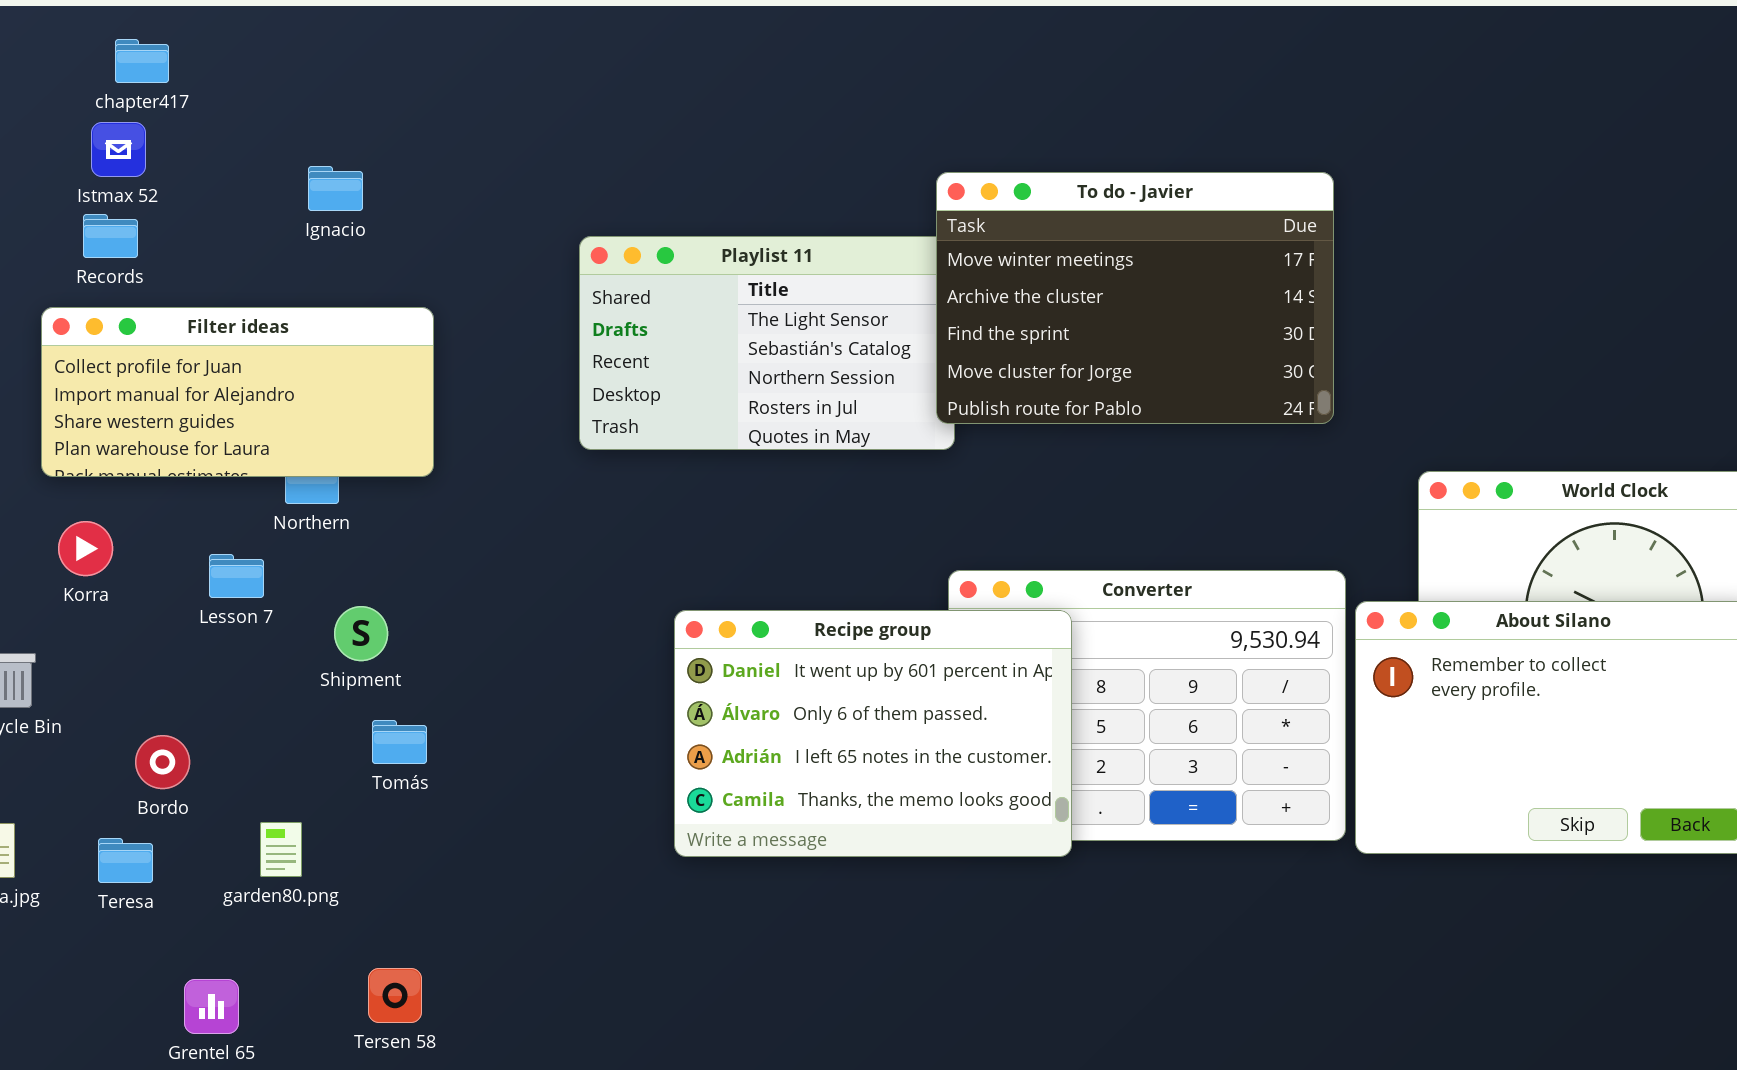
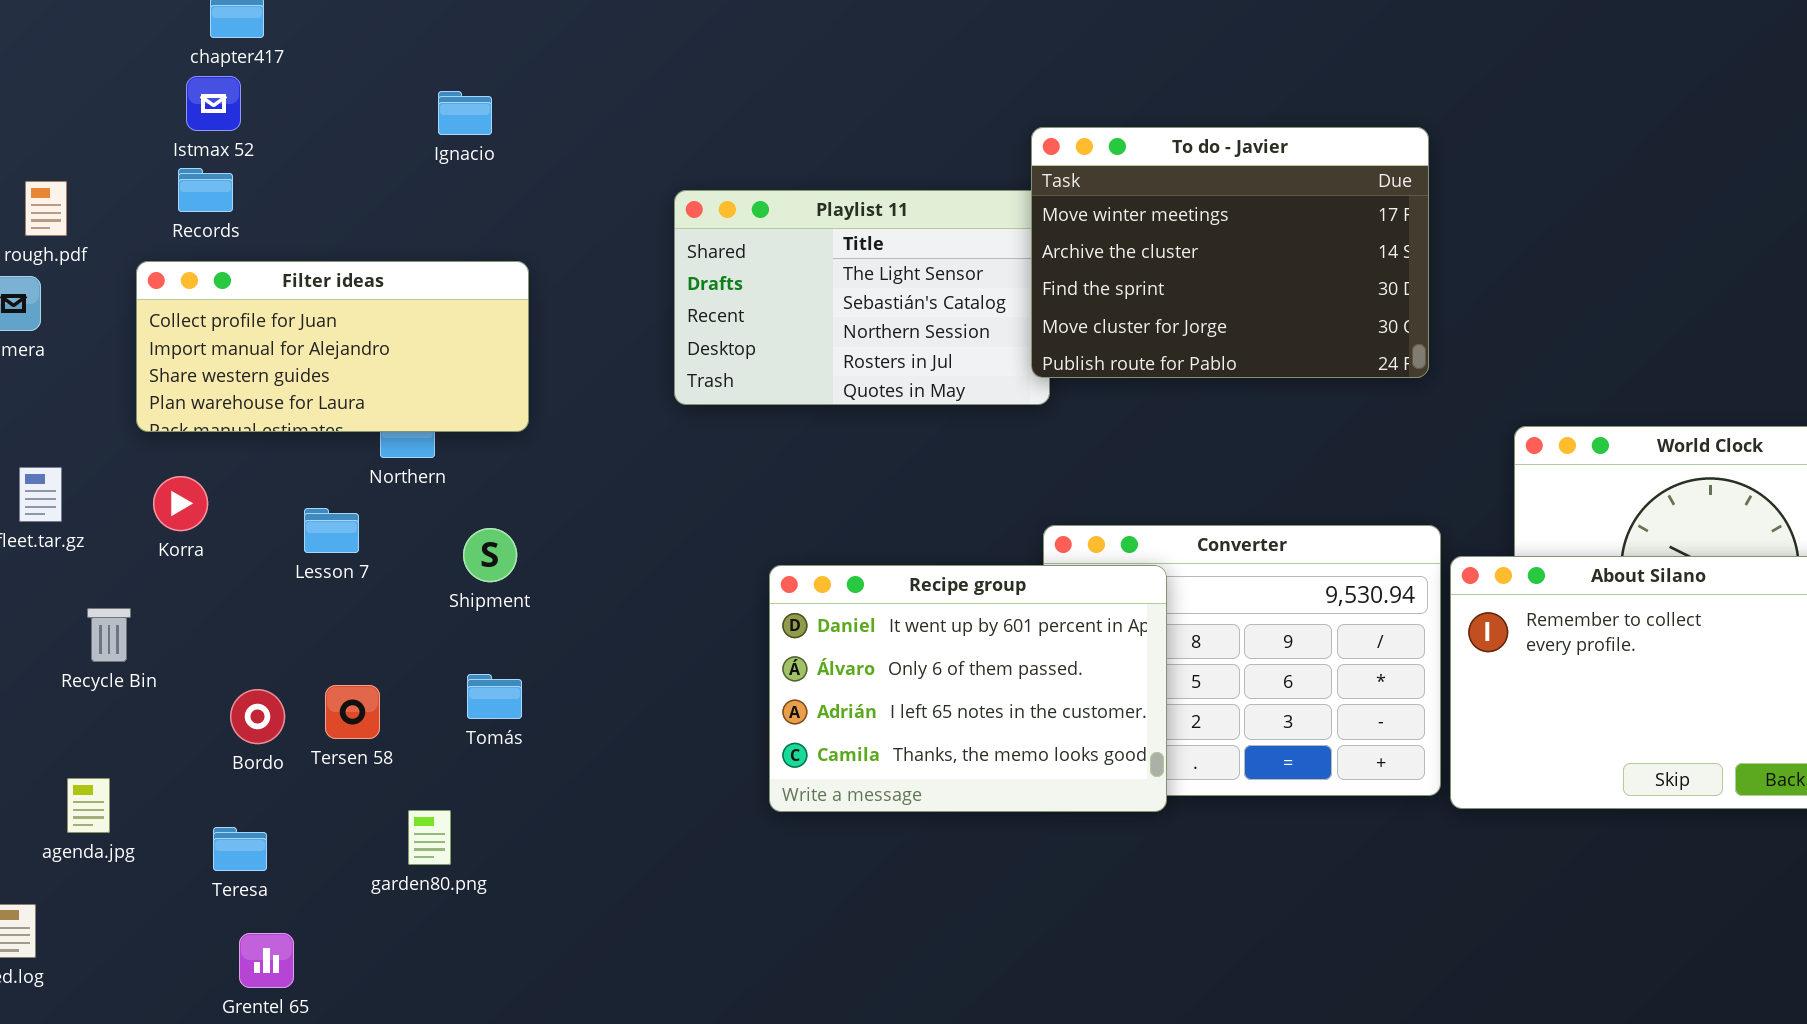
Ignacio: [308,166,363,211] -> [438,91,492,135], moved
Shipment: [334,606,388,661] -> [463,528,517,582], moved
garden80.png: [260,822,302,877] -> [408,810,451,865], moved
Teresa: [98,838,153,883] -> [213,827,267,871], moved
Tersen 58: [368,968,422,1023] -> [325,685,380,739], moved
Grentel 65: [184,979,239,1034] -> [239,933,294,988], moved

